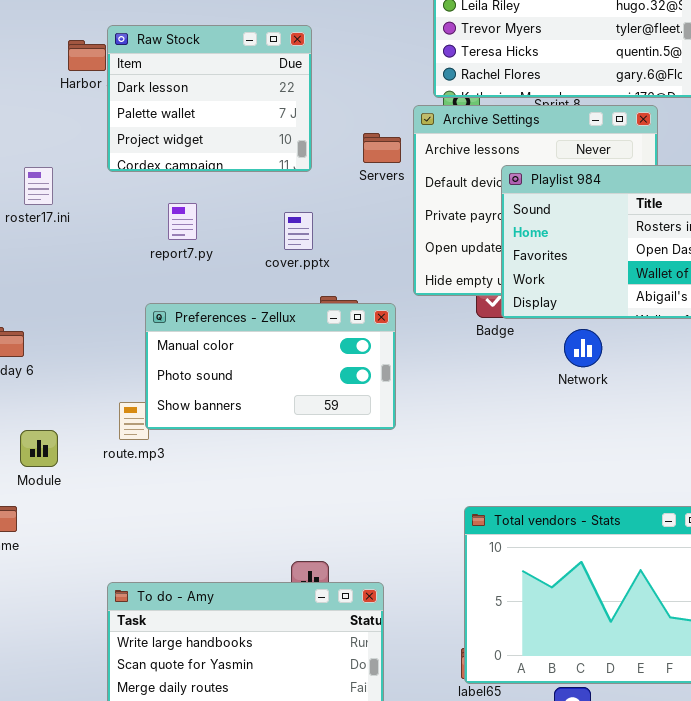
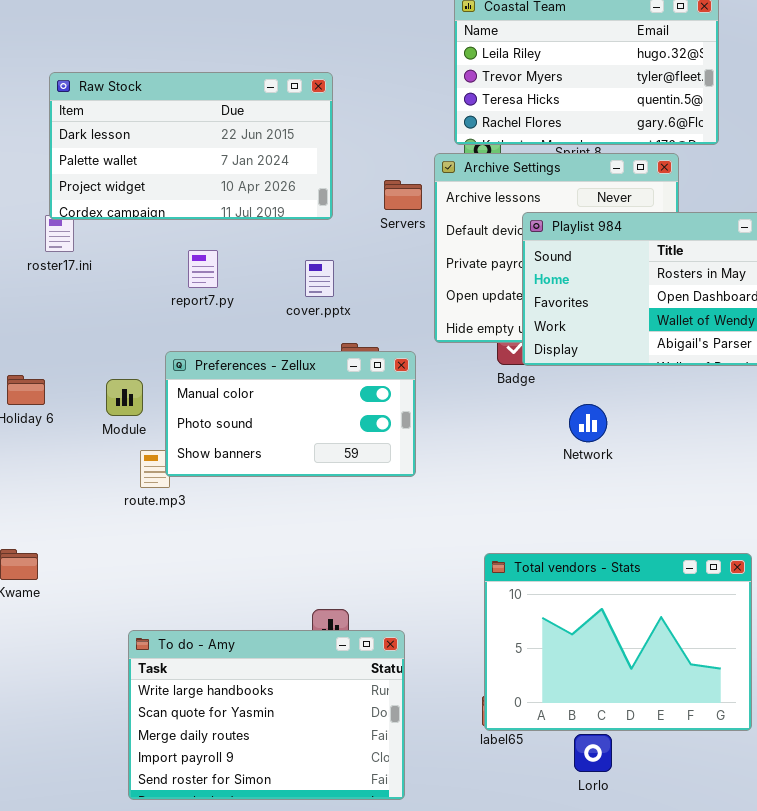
Raw Stock: [107,25,312,172] -> [49,72,333,220], resized
Network: [564,329,602,367] -> [569,404,607,442], moved
Module: [20,430,58,467] -> [106,379,143,416], moved

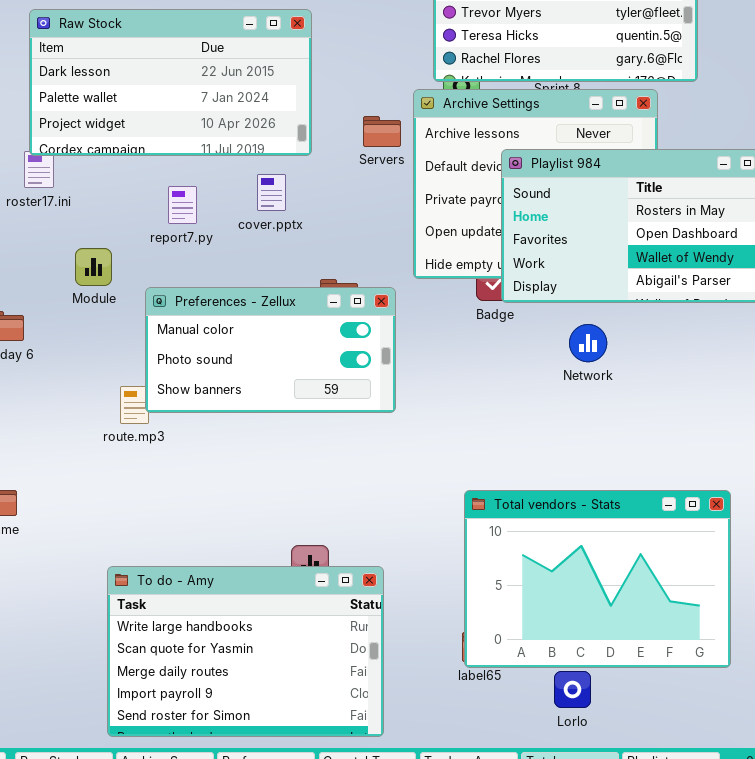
cover.pptx: [305,260,334,297] -> [257,174,286,211], moved
Module: [106,379,143,416] -> [75,248,112,286], moved
Network: [569,404,607,442] -> [569,324,607,362], moved

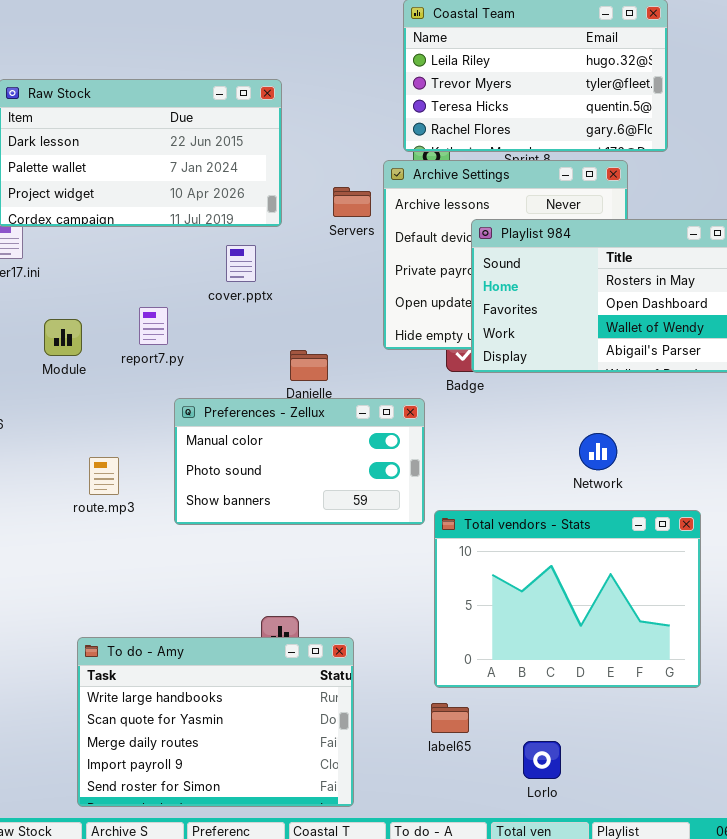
report7.py: [168,186,197,224] -> [139,307,168,345], moved
Preferences - Zellux: [145,287,396,413] -> [174,398,425,525], moved
Network: [569,324,607,362] -> [579,433,617,470], moved
Total vendors - Stats: [464,490,731,668] -> [434,510,701,688], moved

